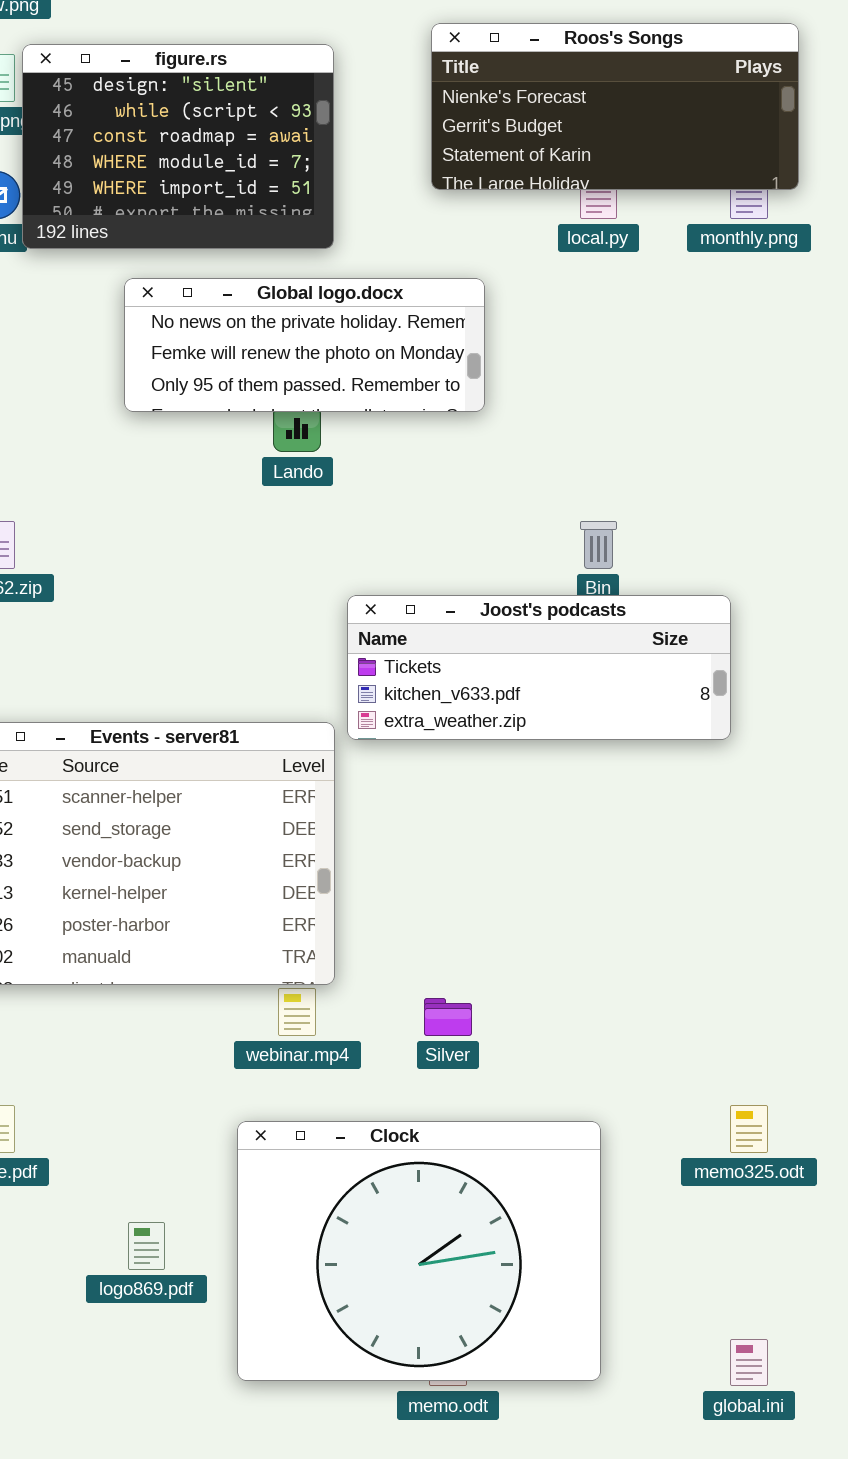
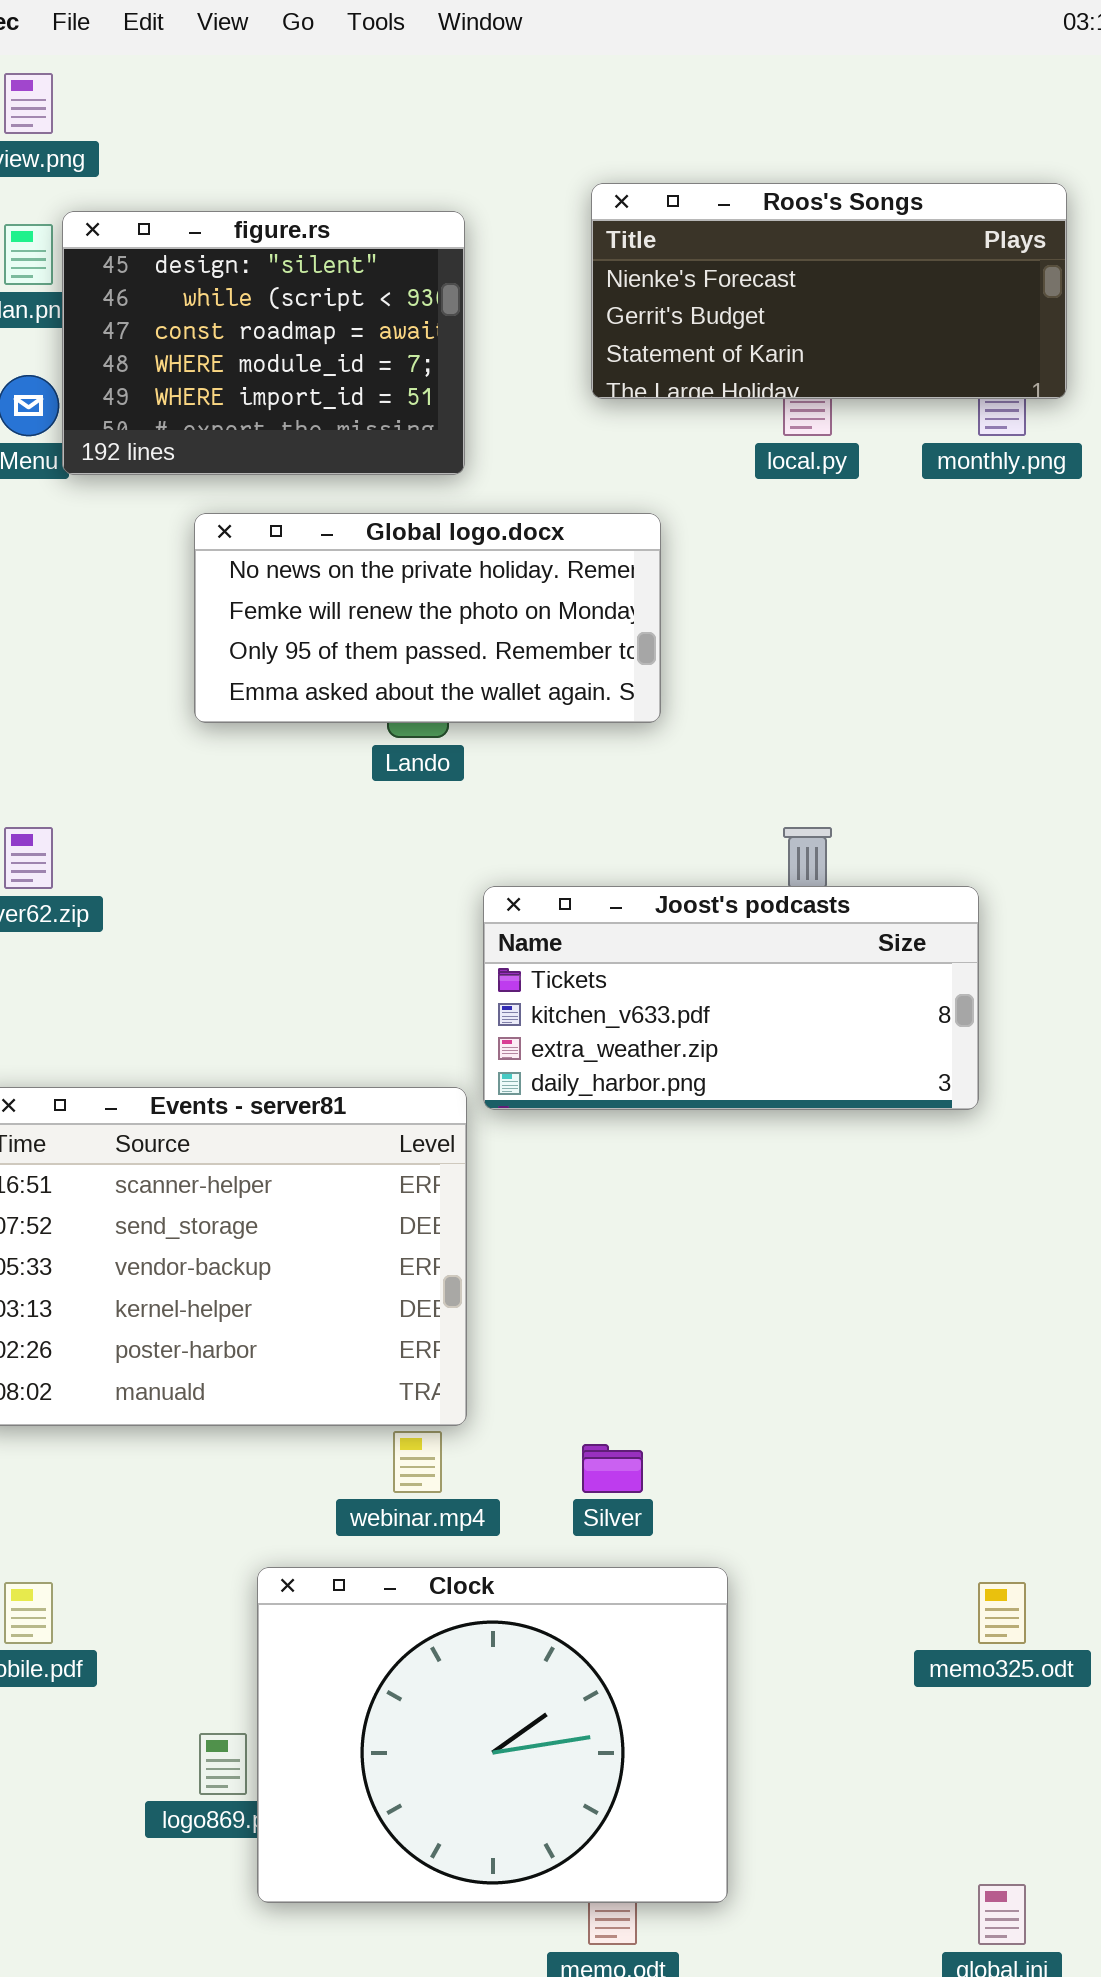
Global logo.docx: [124,278,485,412] -> [194,513,661,723], resized
Joost's podcasts: [347,595,731,740] -> [483,886,979,1110], resized
Clock: [237,1121,601,1381] -> [257,1567,728,1903], moved

